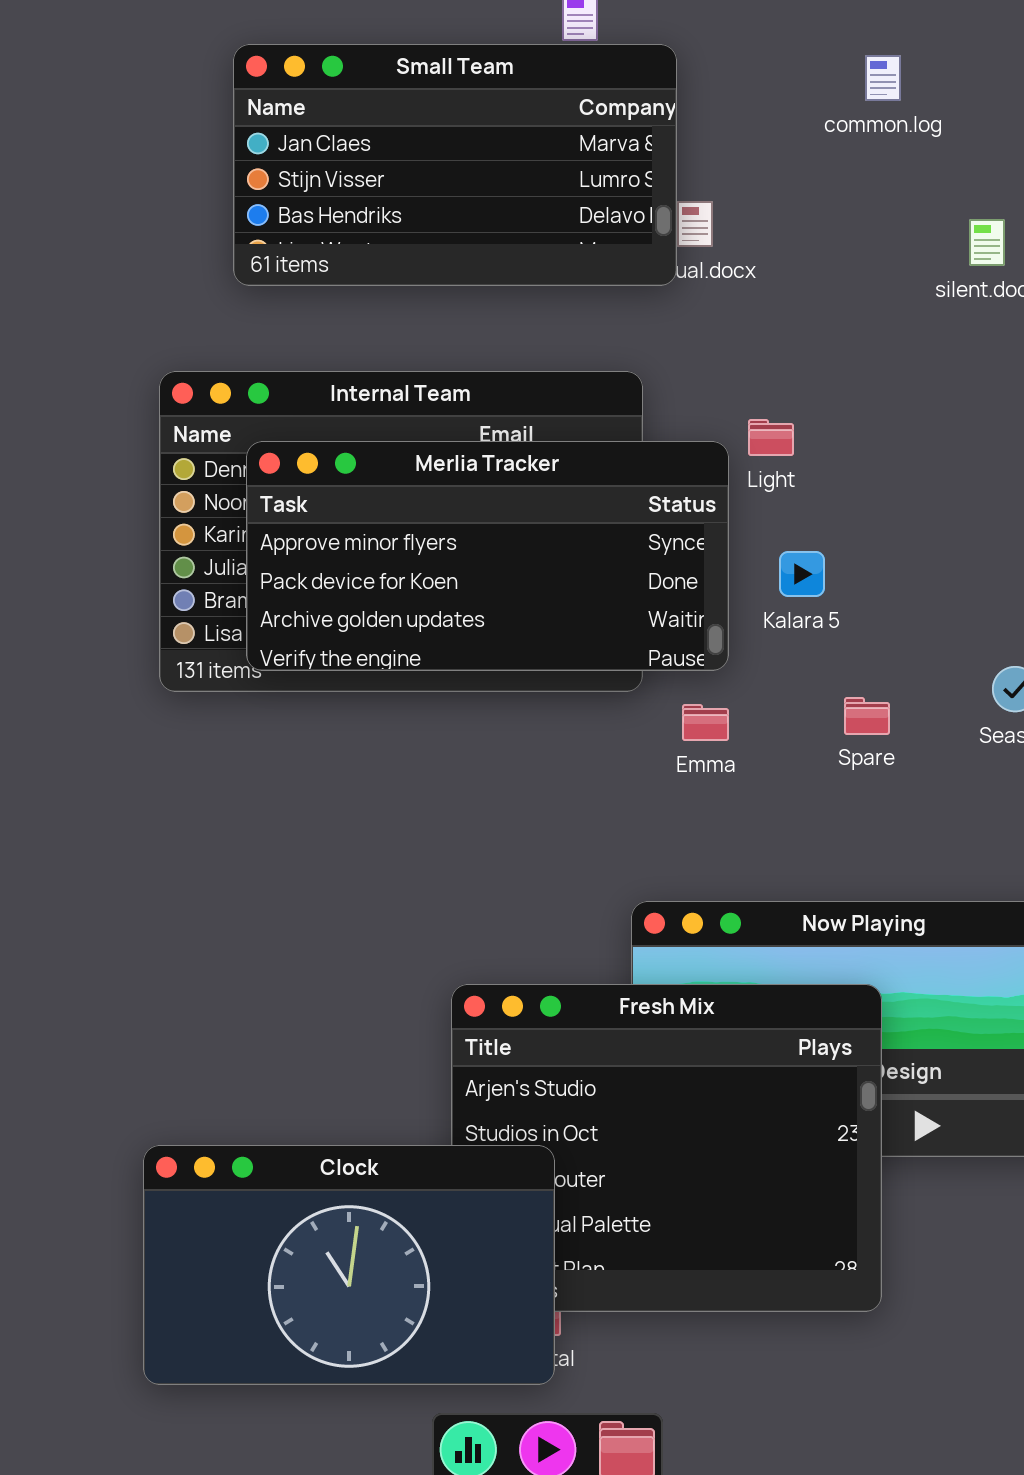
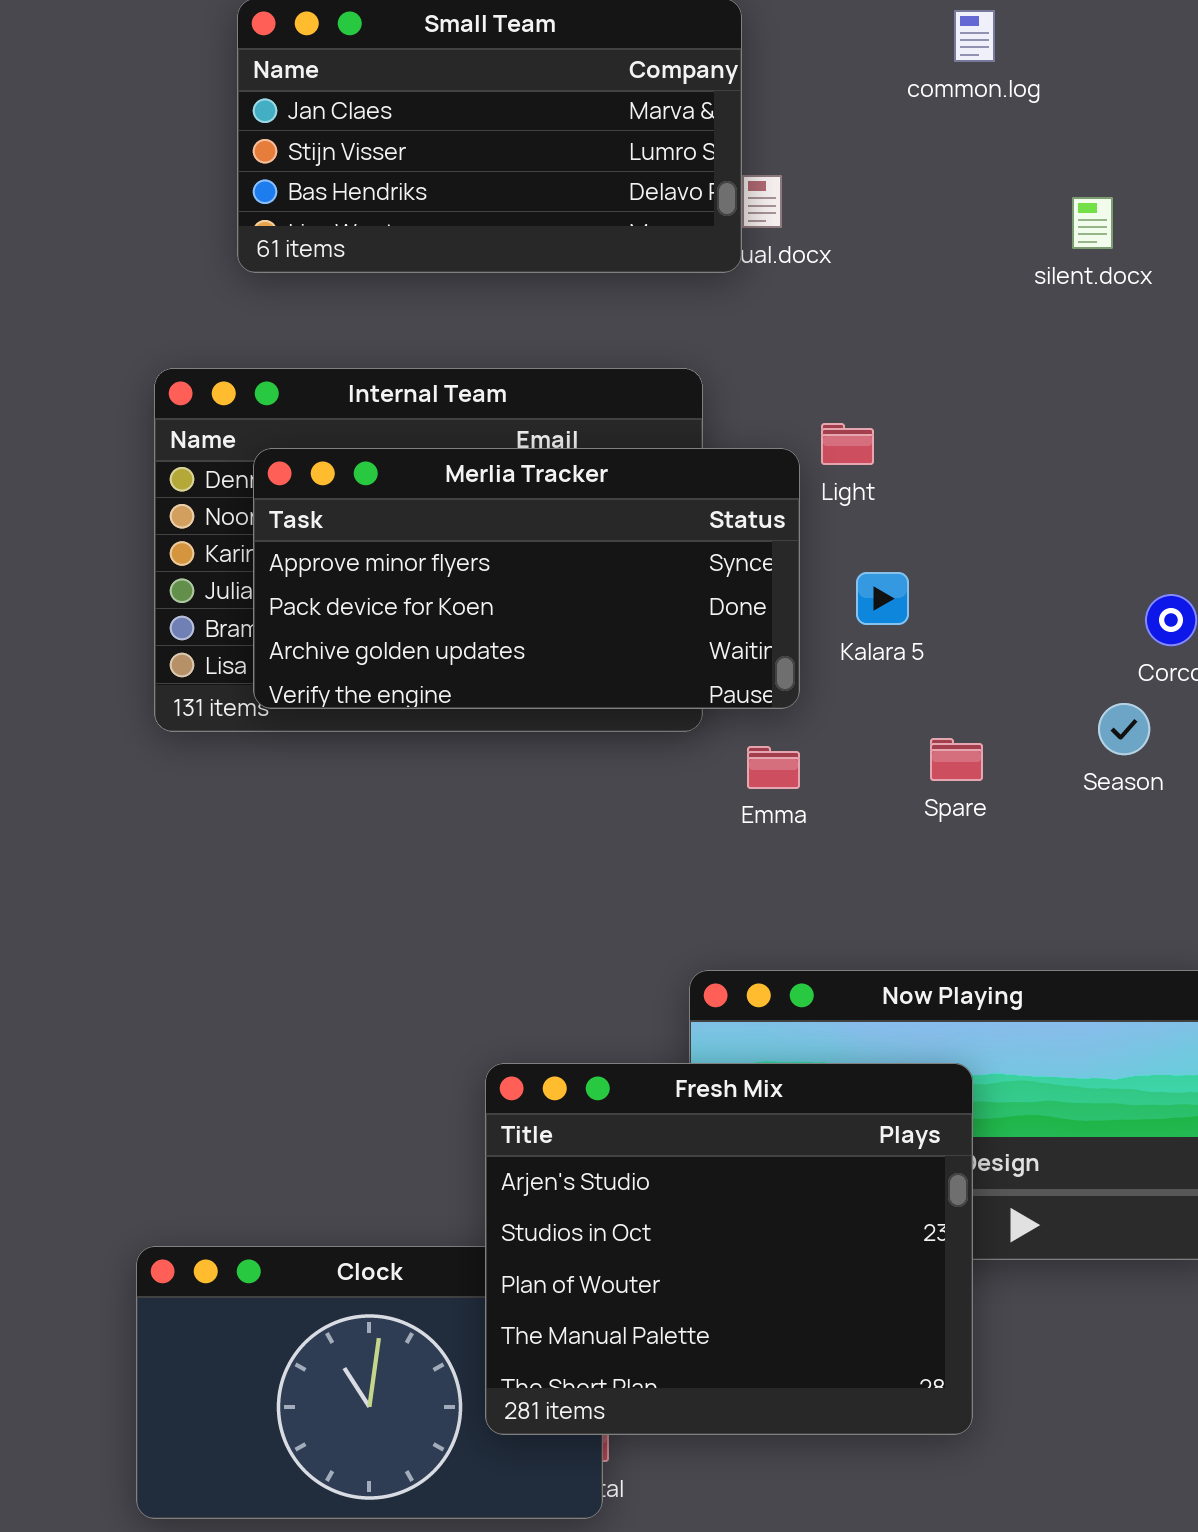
Fresh Mix: [451,984,882,1312] -> [485,1063,973,1435], raised

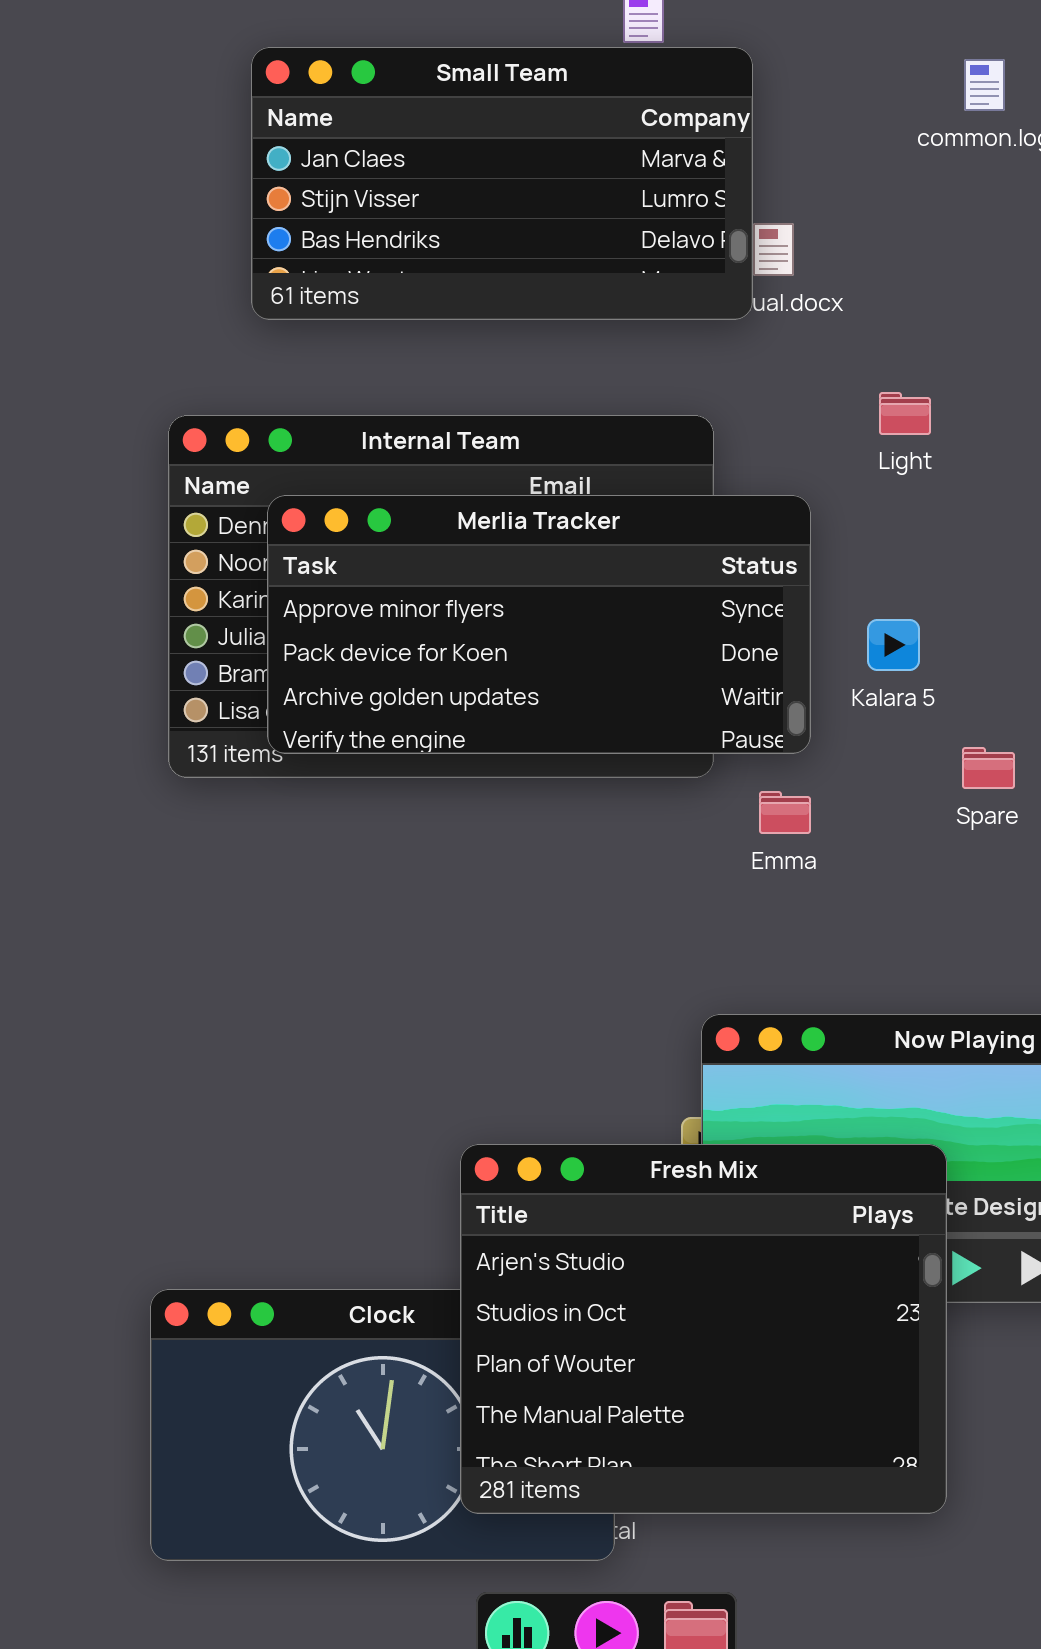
Light: [821,423,874,465] -> [879,392,931,435], moved
Spare: [930,738,983,781] -> [962,747,1015,789], moved
Fresh Mix: [485,1063,973,1435] -> [460,1144,947,1514], moved

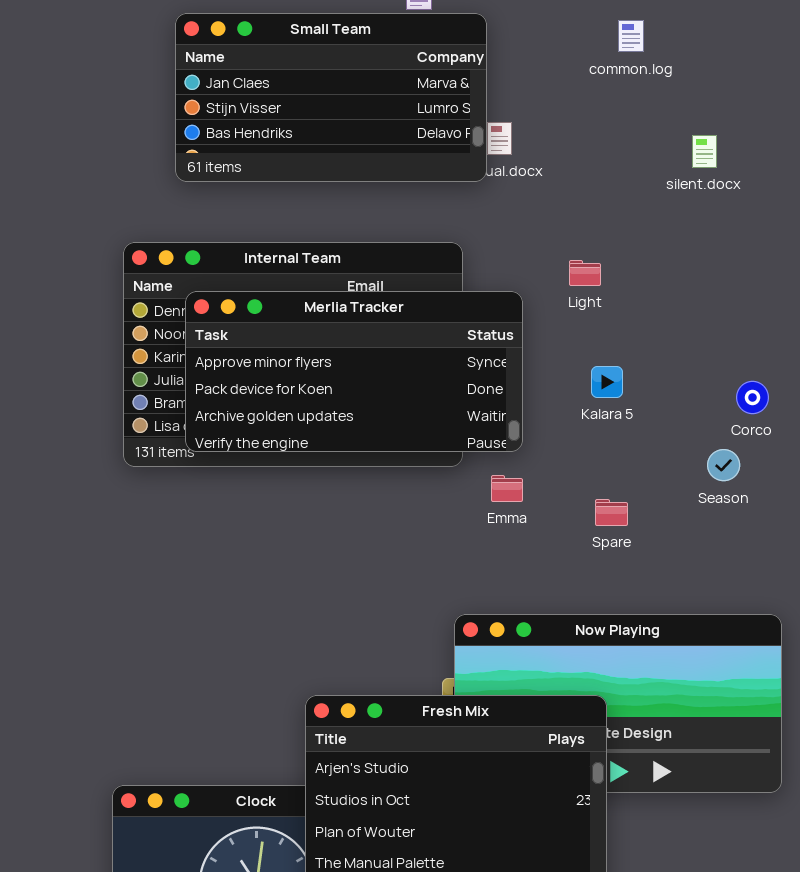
Light: [879,392,931,435] -> [569,260,601,286], moved
Kalara 5: [867,619,920,671] -> [591,366,623,398], moved
Spare: [962,747,1015,789] -> [595,499,628,526], moved

